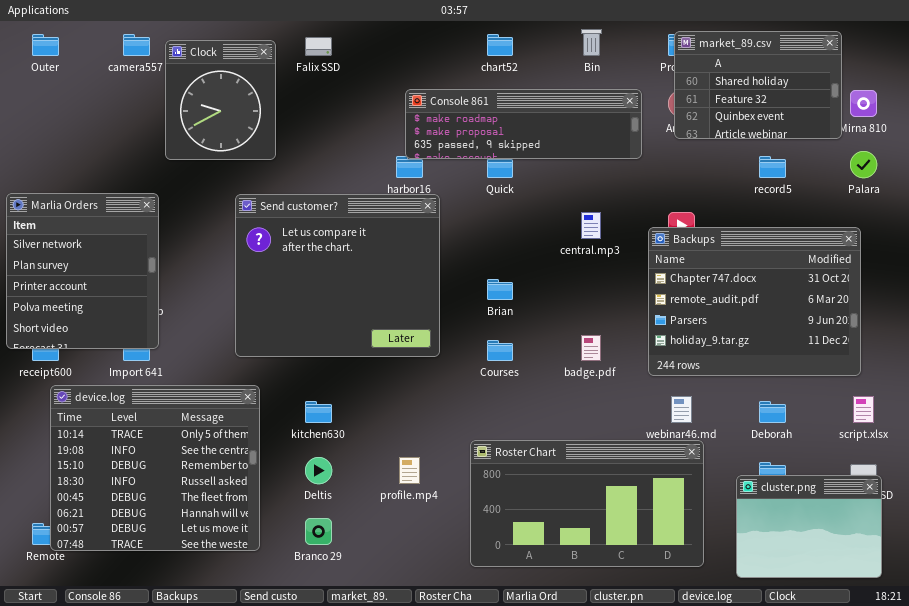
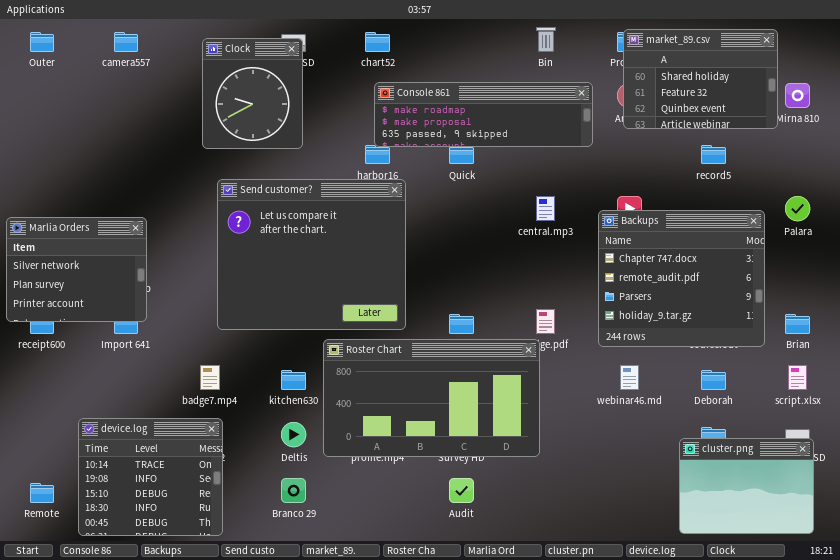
chart52: [487,34,513,56] -> [365,32,390,52], moved
Clock: [165,40,276,160] -> [202,38,303,149], moved
Palara: [850,151,877,178] -> [785,196,810,221], moved
Marlia Orders: [6,193,159,349] -> [6,217,147,322], resized
Backups: [648,227,861,376] -> [598,210,765,347], resized
Brian: [487,279,513,300] -> [785,314,810,334], moved
device.log: [50,385,260,551] -> [78,418,223,536], moved, resized
Roster Chart: [470,440,704,567] -> [323,339,540,457], moved

